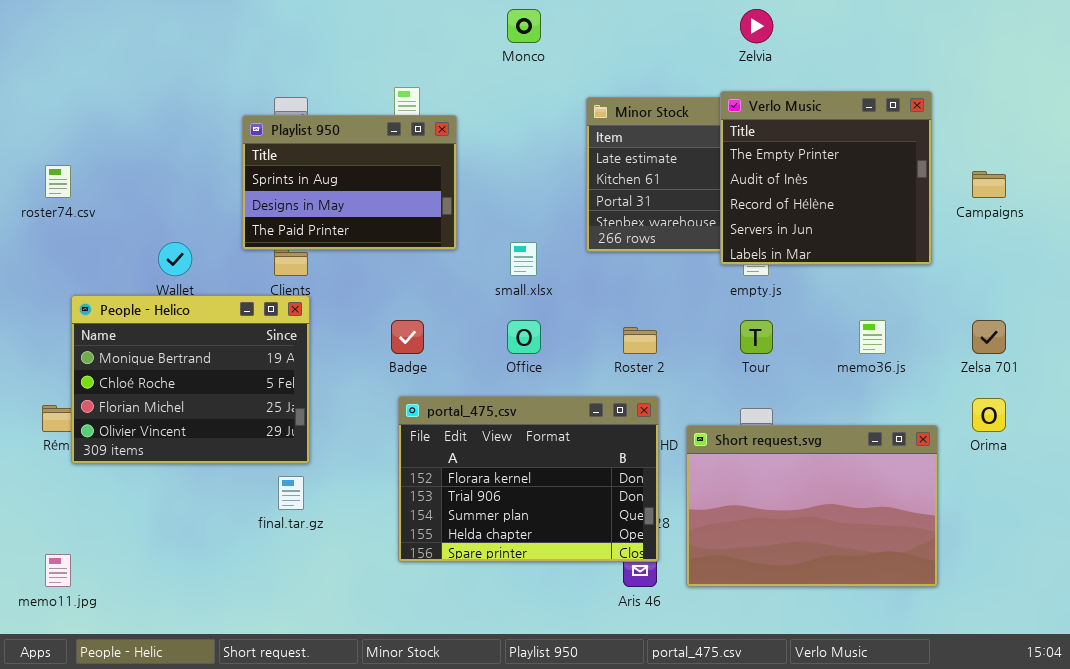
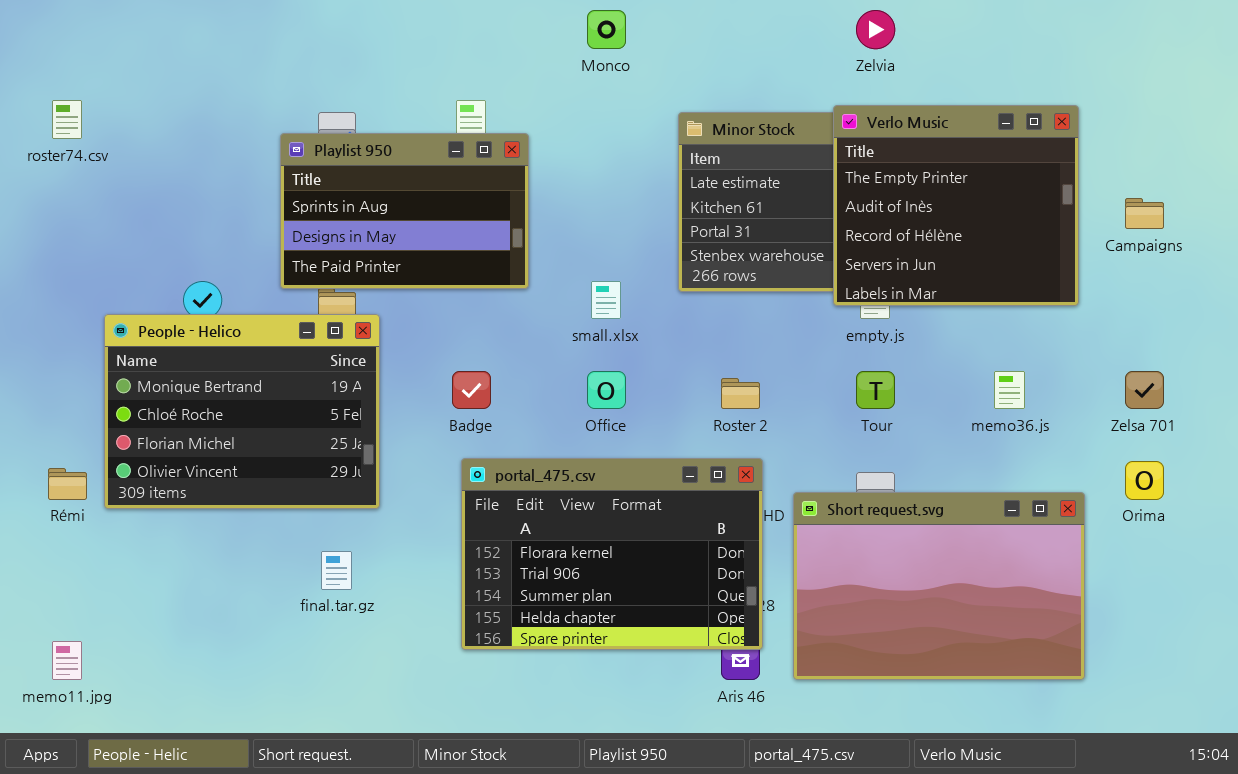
roster74.csv: [45,165,71,198] -> [52,100,82,139], moved
People - Helico: [71,295,310,464] -> [104,314,380,509], moved

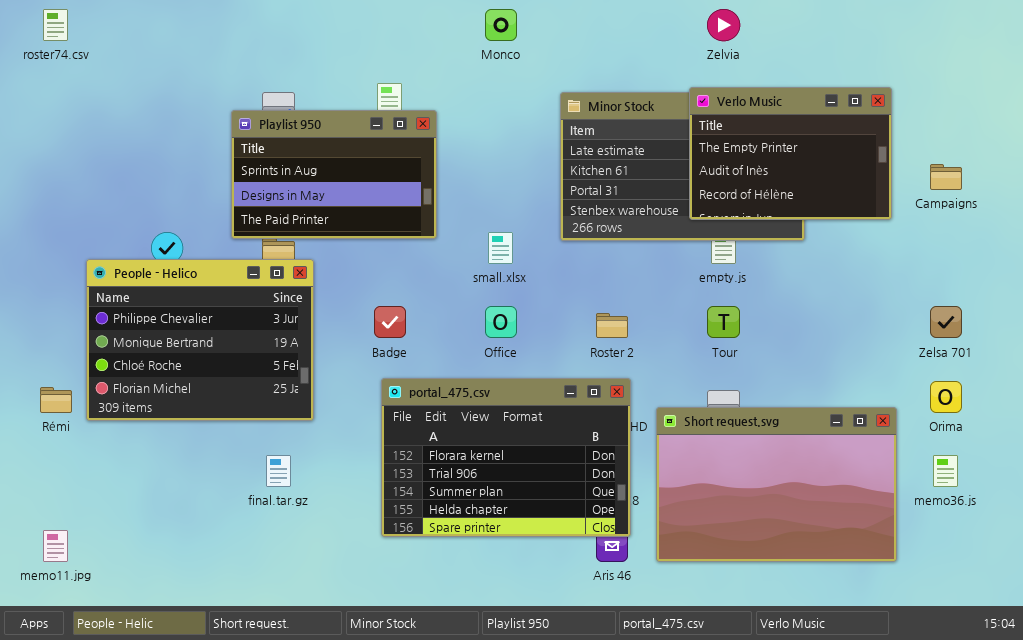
roster74.csv: [52,100,82,139] -> [43,9,68,41], moved
Verlo Music: [833,105,1079,306] -> [689,87,892,220], resized
People - Helico: [104,314,380,509] -> [86,259,314,421], scrolled up 1 row
memo36.js: [994,371,1025,409] -> [933,455,958,487], moved

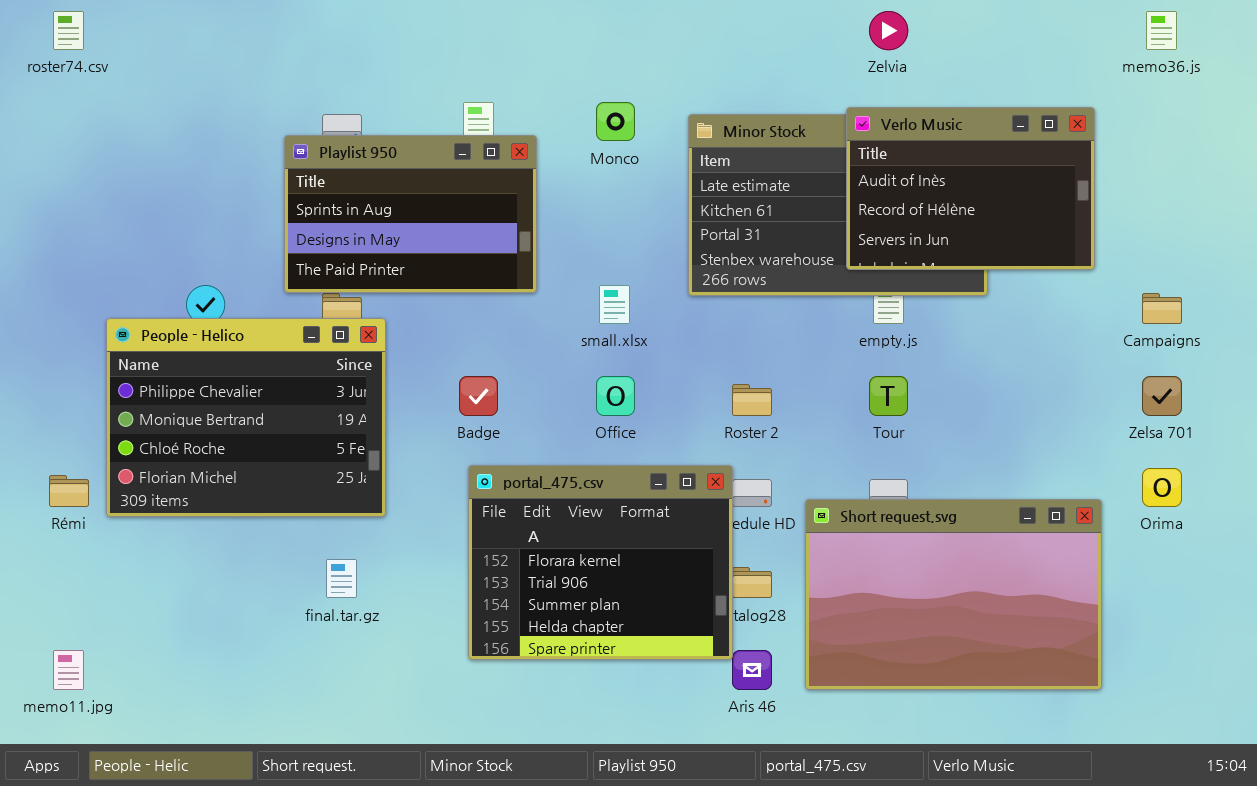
Monco: [485,9,517,41] -> [596,102,635,141], moved
Verlo Music: [689,87,892,220] -> [846,107,1095,270], scrolled down 1 row
Campaigns: [930,164,962,190] -> [1142,293,1182,324], moved
portal_475.csv: [381,378,631,537] -> [468,465,733,660], resized
memo36.js: [933,455,958,487] -> [1146,11,1177,50], moved

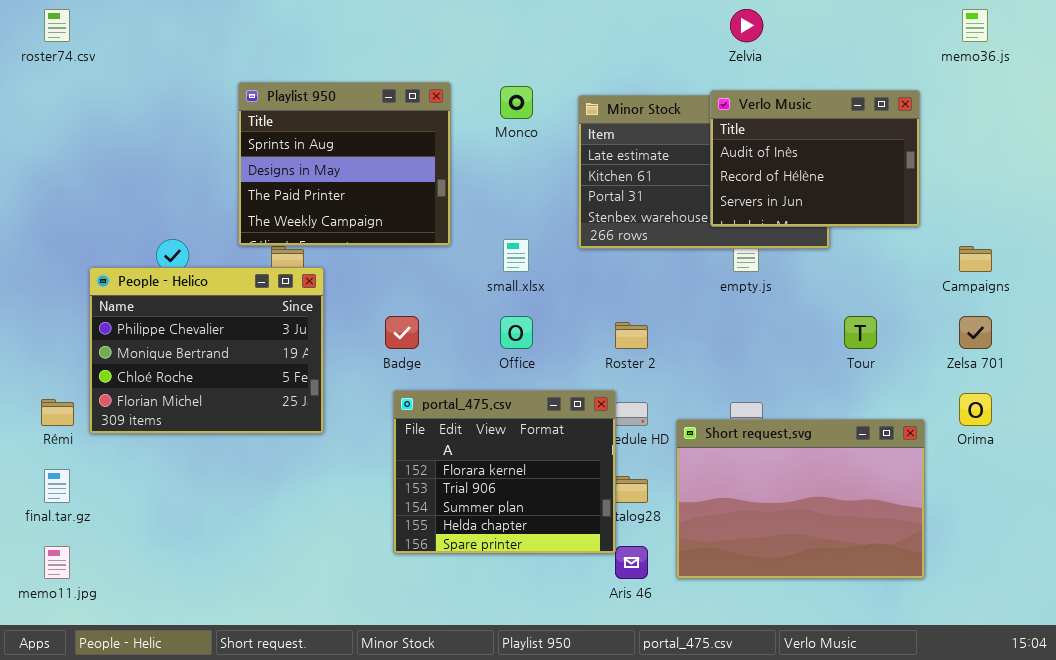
Playlist 950: [284,135,537,293] -> [238,82,451,246], resized
Tour: [869,376,908,416] -> [844,316,877,349], moved
final.tar.gz: [326,559,357,598] -> [44,469,70,503], moved

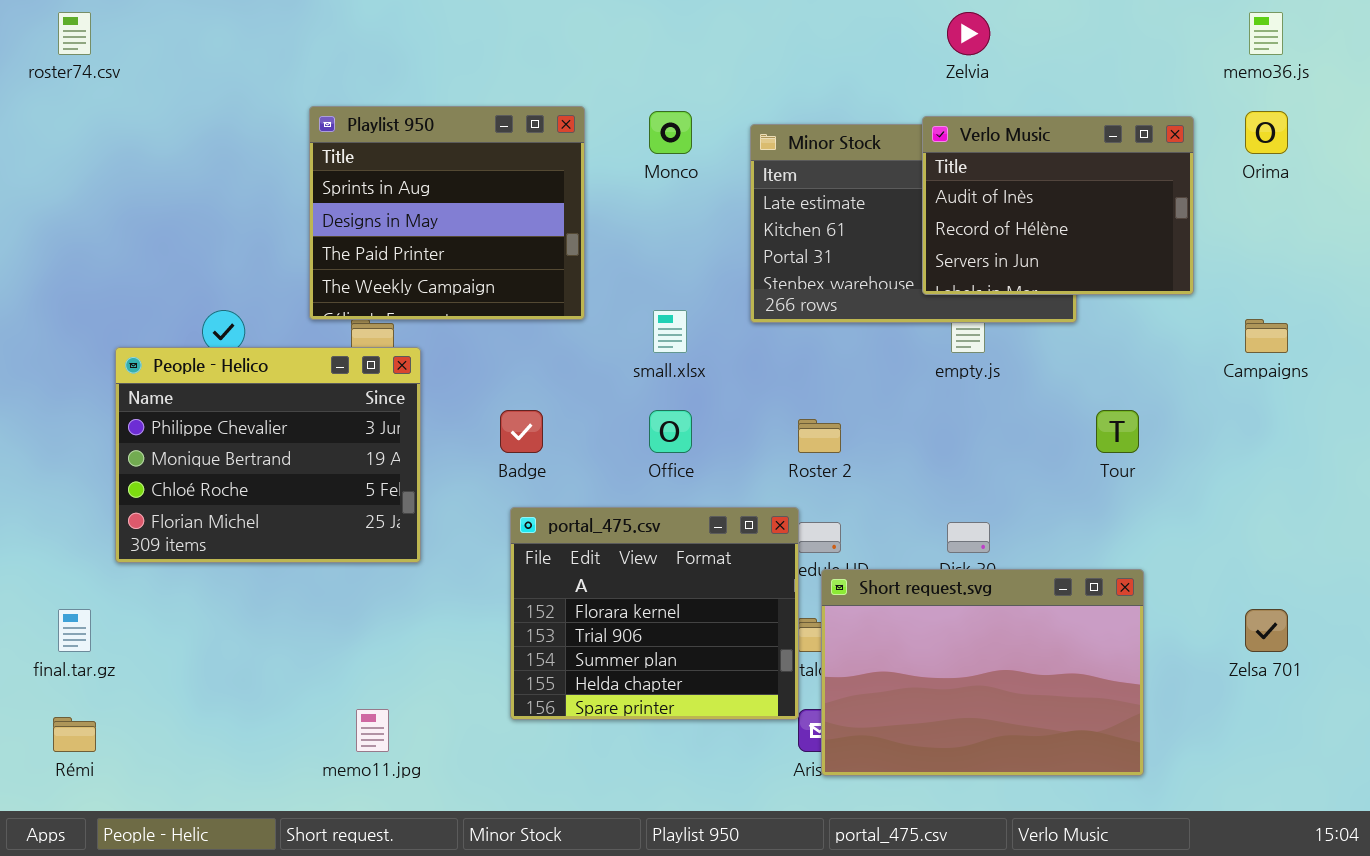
Zelsa 701: [959,316,992,349] -> [1245,609,1288,652], moved
Orima: [959,393,992,426] -> [1245,111,1288,154], moved
Rémi: [41,399,74,426] -> [53,717,96,752], moved
Short request.svg: [676,419,925,579] -> [821,569,1144,776], moved
memo11.jpg: [44,546,70,579] -> [356,709,389,752], moved

